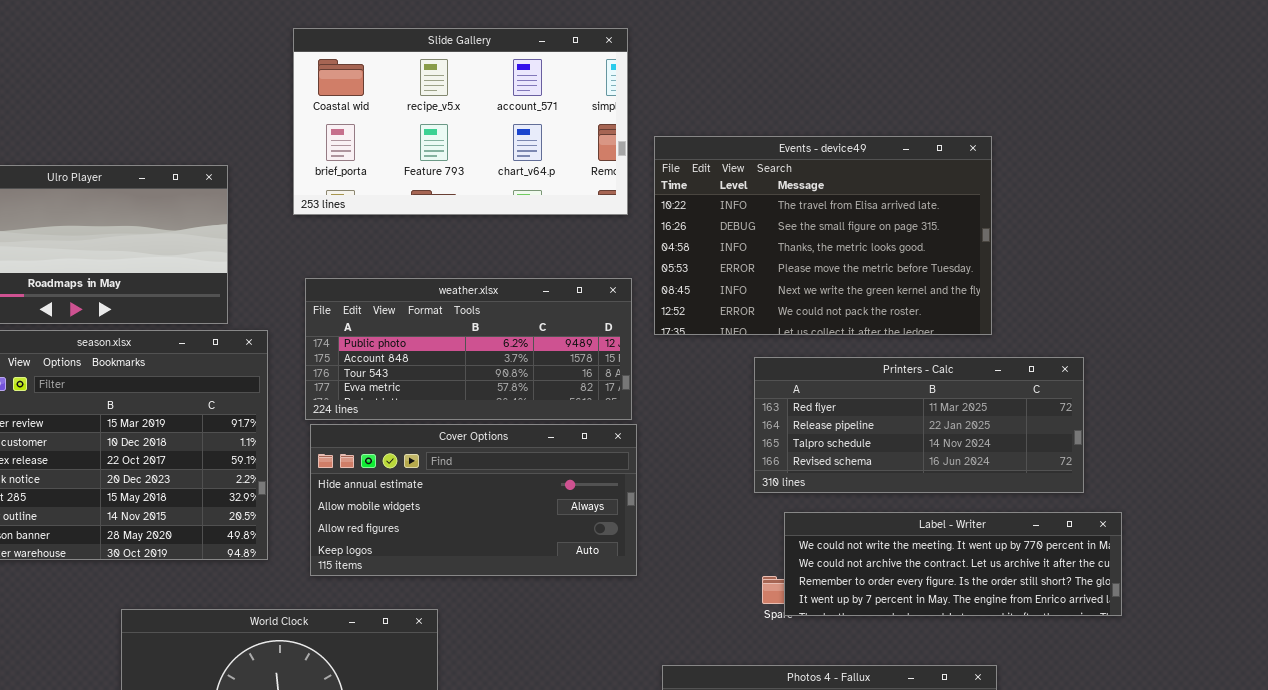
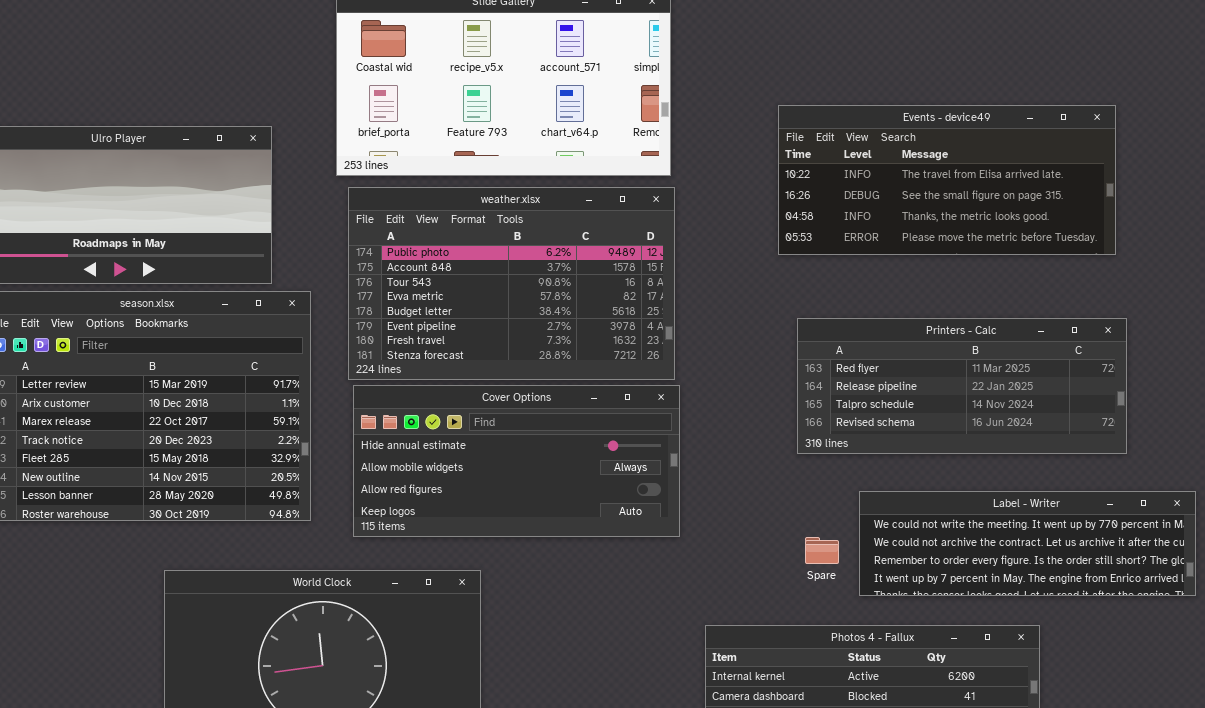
Events - device49: [654,136,992,335] -> [778,105,1116,255], moved, resized
weather.xlsx: [305,278,632,420] -> [348,187,675,380], resized
Label - Writer: [784,512,1122,616] -> [859,491,1196,596], moved

